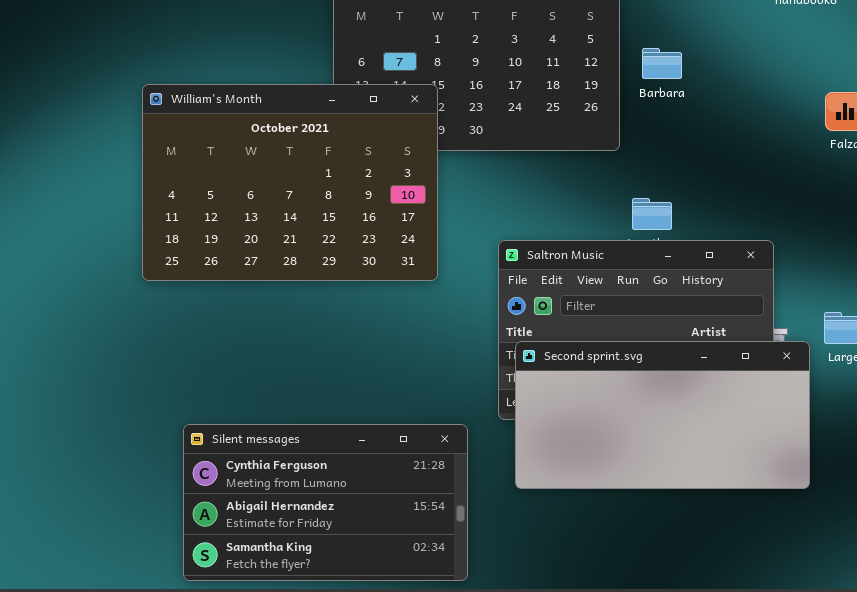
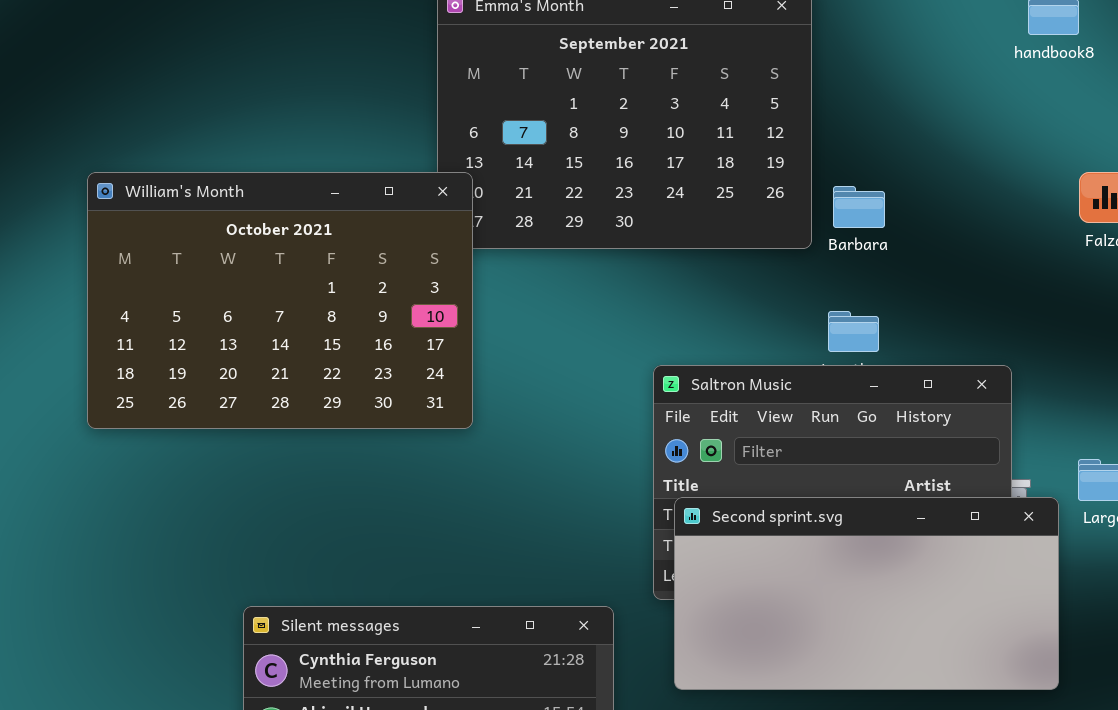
Barbara: [642,48,682,79] -> [833,186,885,228], moved
William's Month: [142,84,438,281] -> [87,172,473,429], moved

